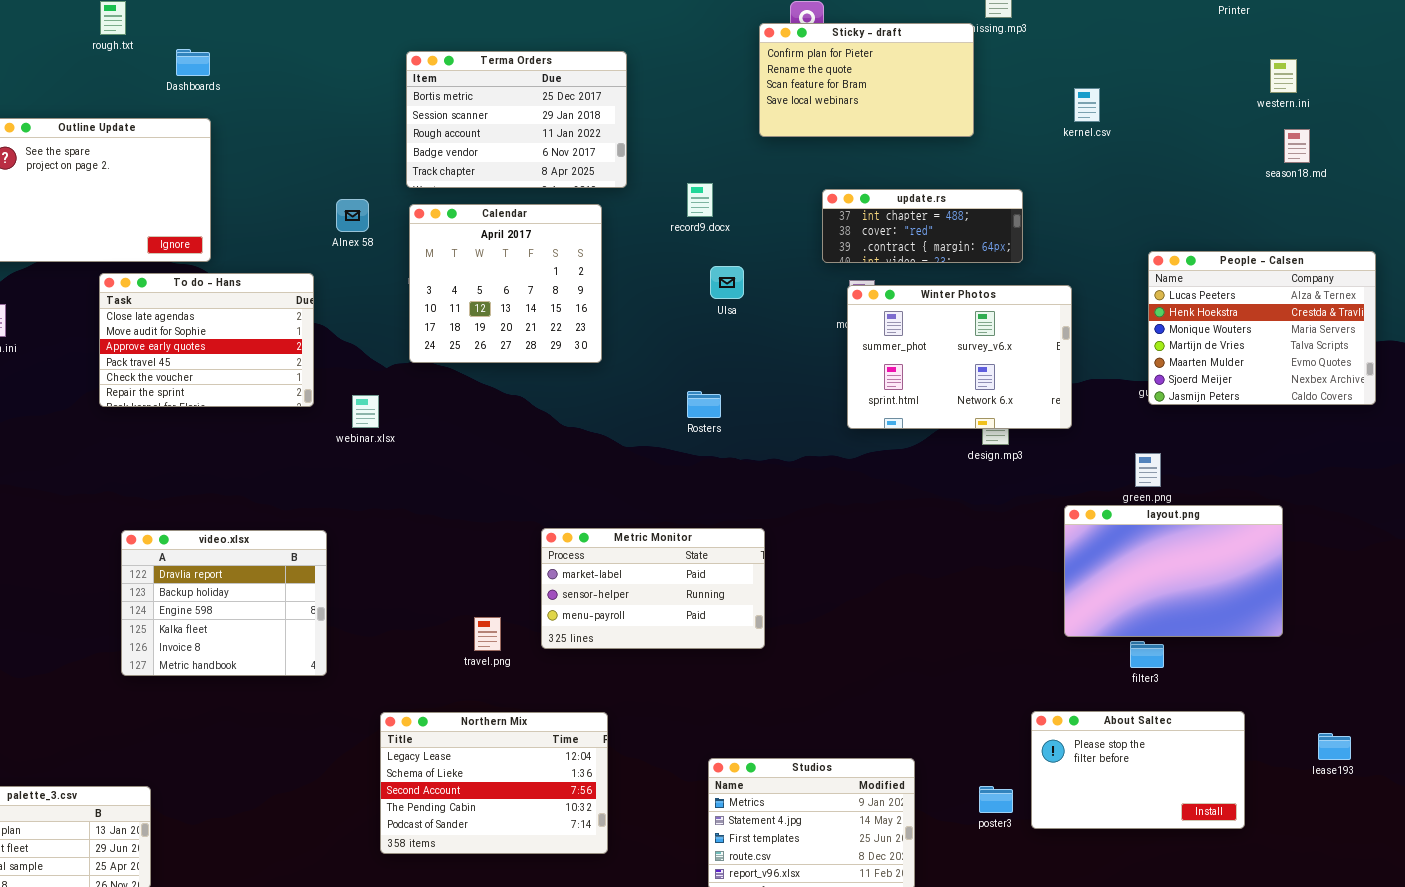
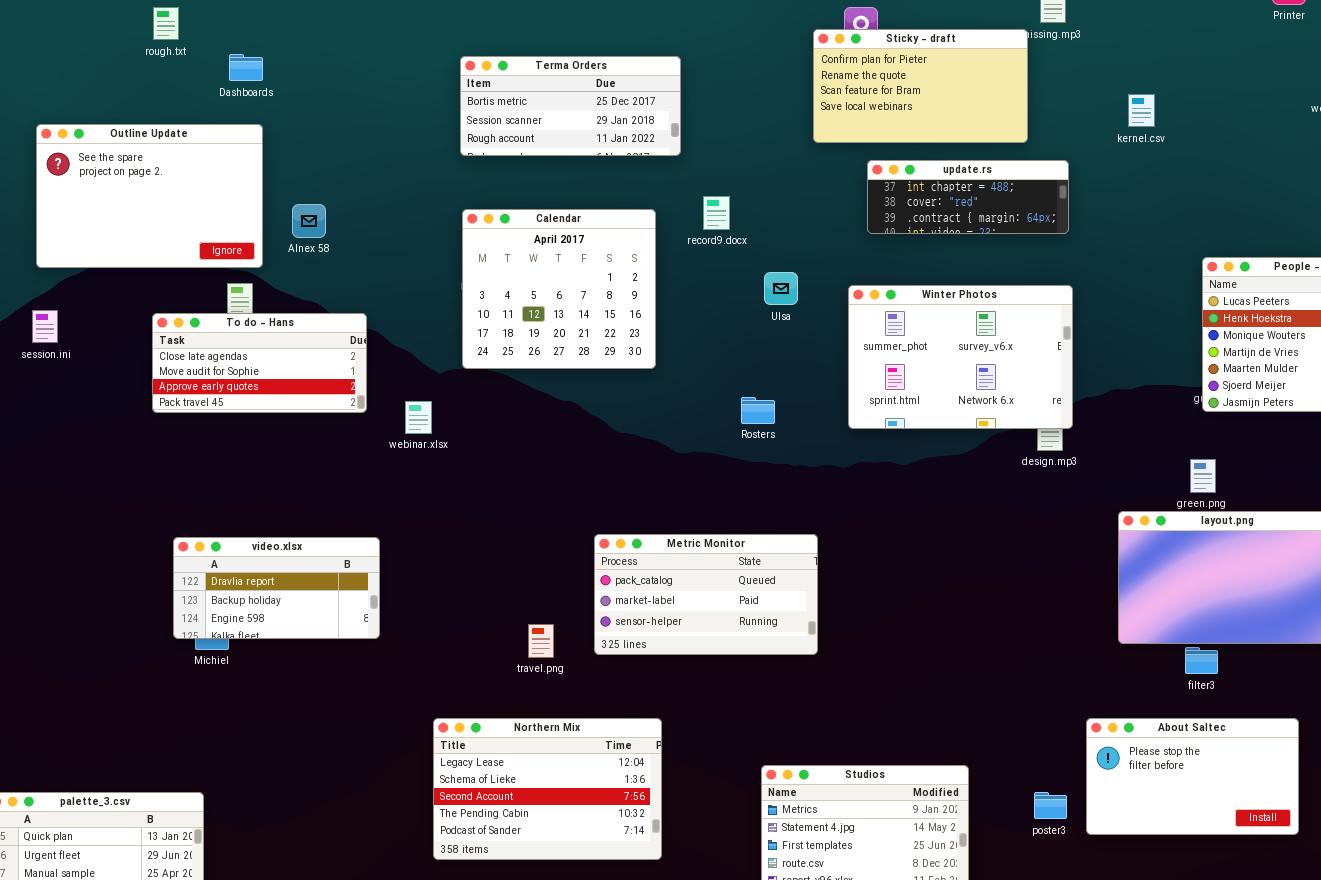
Terma Orders: [406,51,627,188] -> [460,56,681,156], resized
record9.docx: [687,183,713,217] -> [703,196,730,230], moved
update.rs: [822,189,1023,263] -> [867,160,1069,234], moved
Alnex 58: [336,199,369,232] -> [292,204,326,238], moved
To do - Hans: [99,273,314,407] -> [152,313,367,413], resized
Winter Photos: [847,285,1072,429] -> [848,285,1073,429], moved
Metric Monitor: [541,528,765,649] -> [594,534,818,655], scrolled up 1 row
video.xlsx: [121,530,327,676] -> [173,537,380,639], resized

